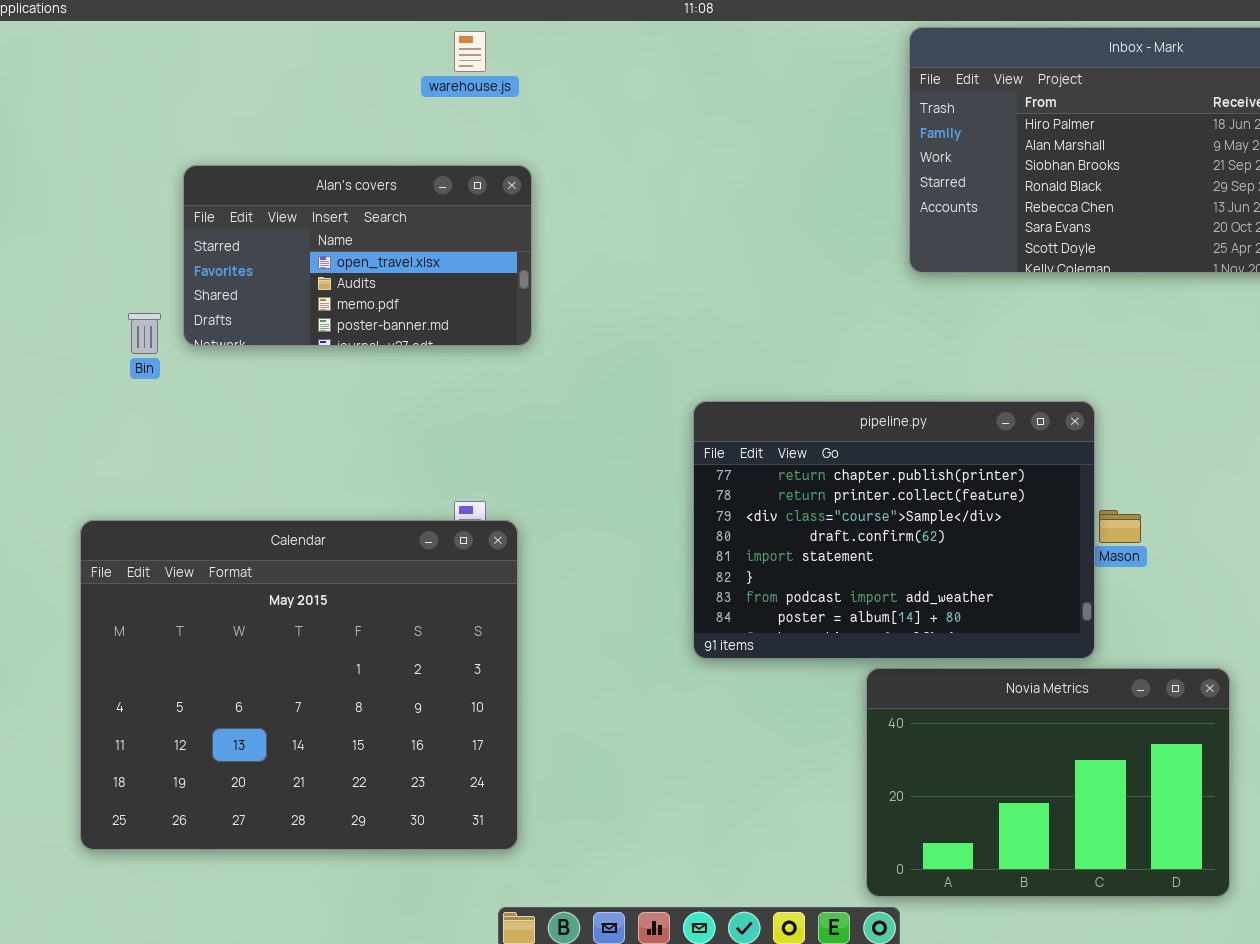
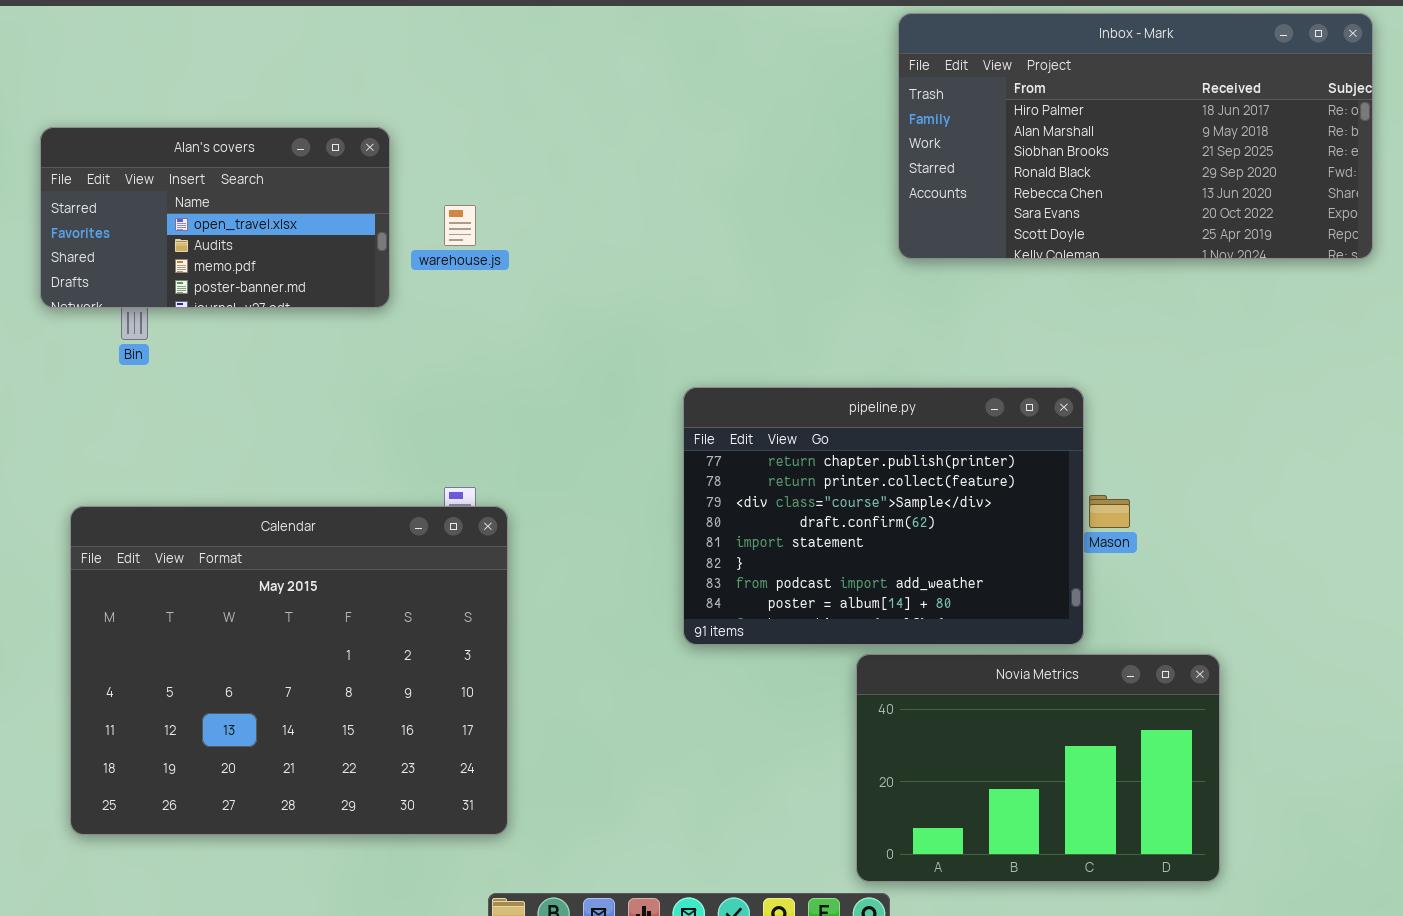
warehouse.js: [454,31,486,72] -> [444,205,476,246], moved
Alan's covers: [183,165,532,346] -> [40,127,390,308], moved

